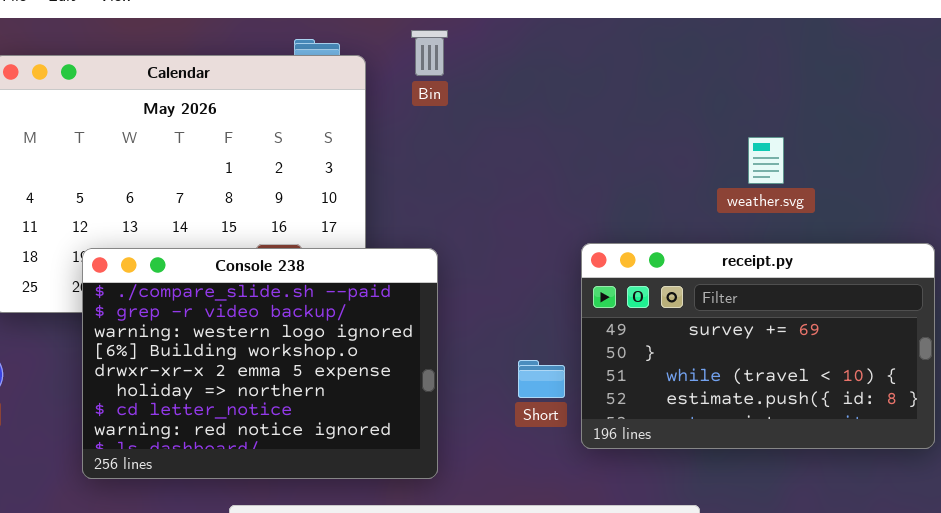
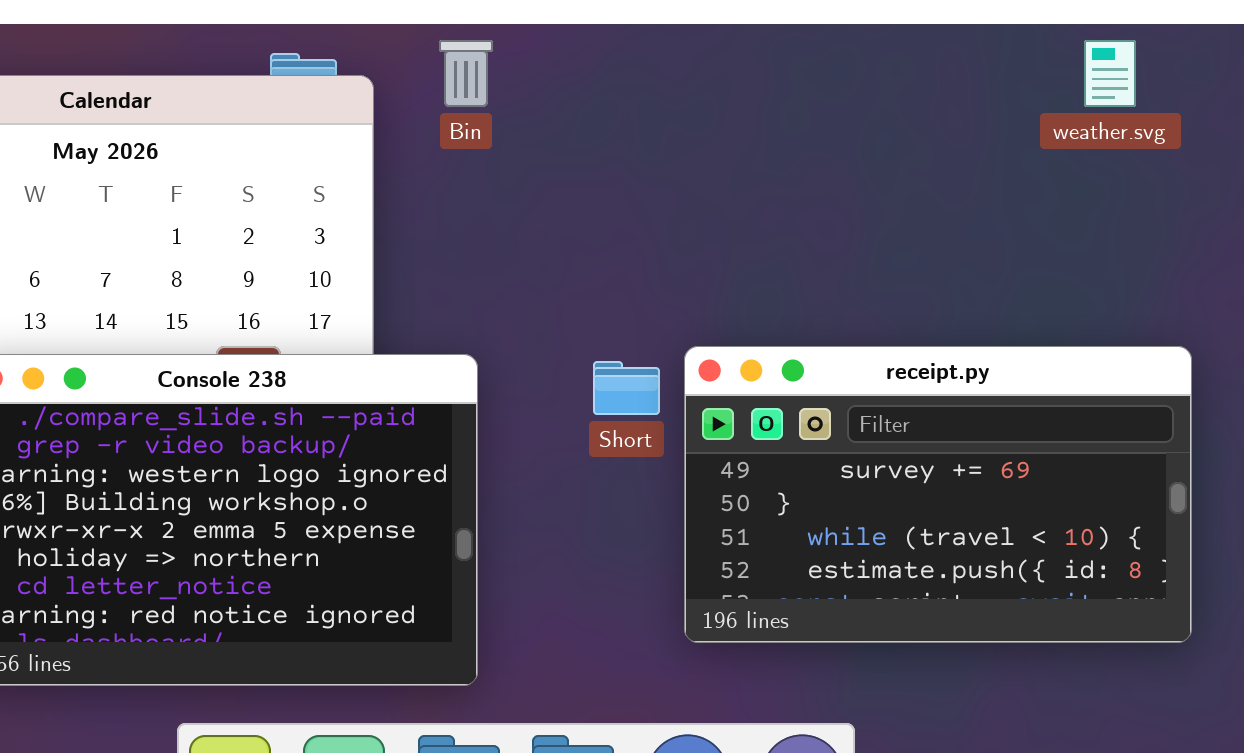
weather.svg: [748,137,784,184] -> [1084,40,1136,107], moved
Short: [518,360,565,398] -> [593,361,660,415], moved

